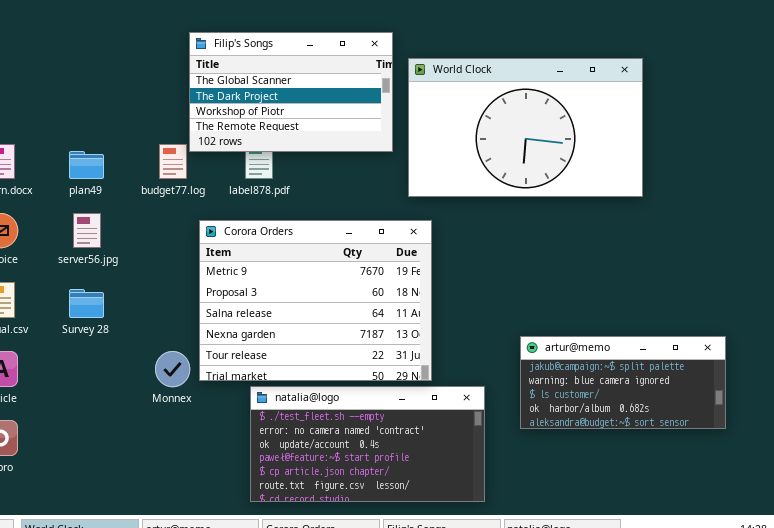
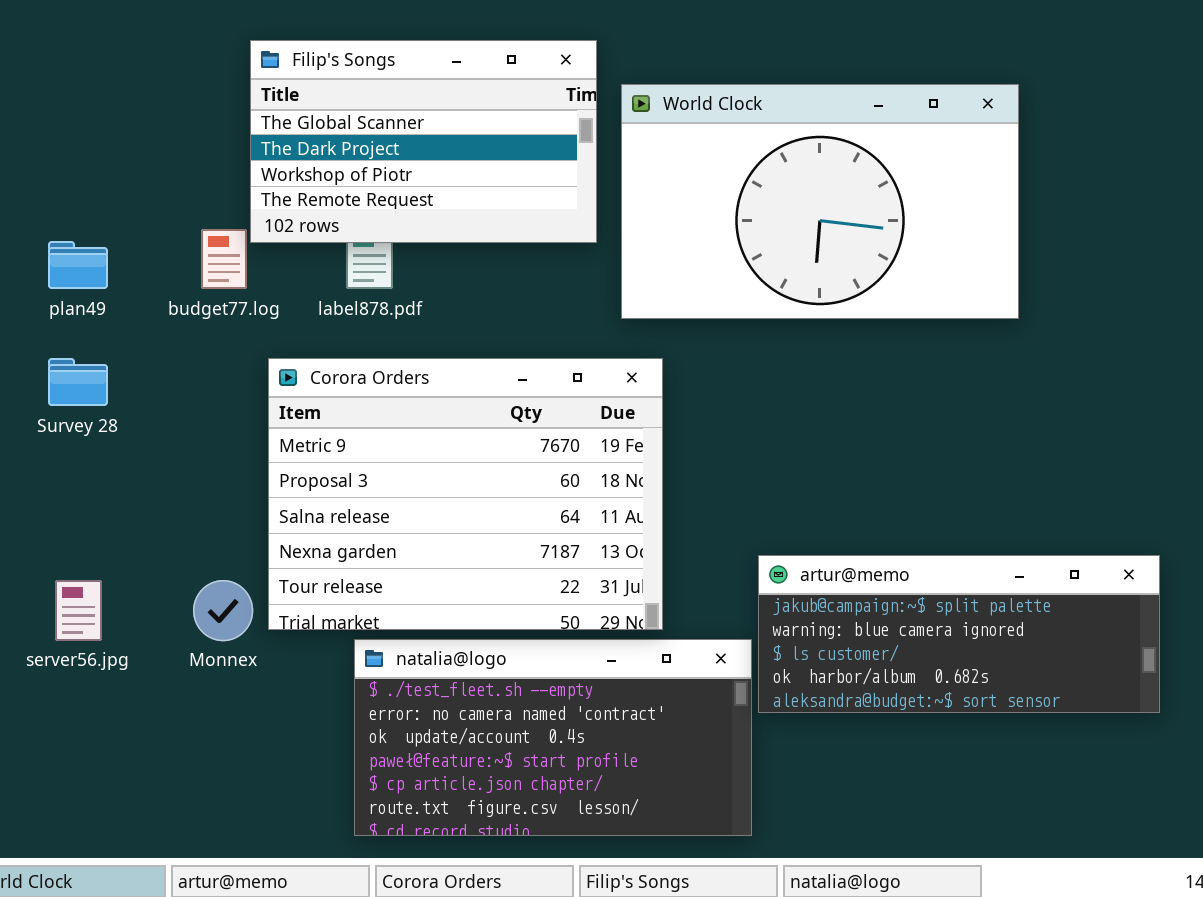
server56.jpg: [73,213,101,248] -> [55,580,102,641], moved
Survey 28: [69,289,104,318] -> [48,358,108,406], moved
artur@memo: [520,336,726,429] -> [758,555,1160,713], resized

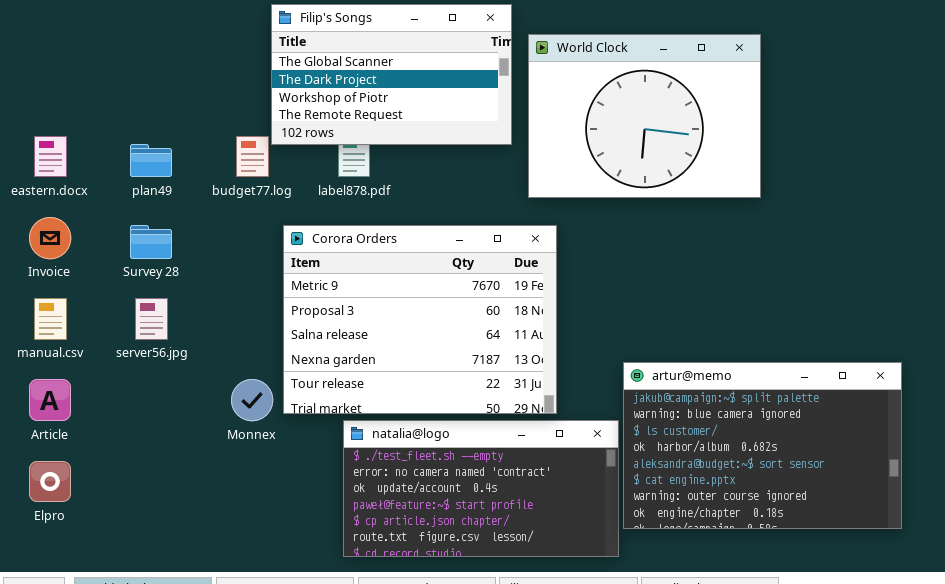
World Clock: [621,84,1019,319] -> [528,34,761,198], resized
artur@memo: [758,555,1160,713] -> [623,362,902,529], resized
server56.jpg: [55,580,102,641] -> [135,298,168,340], moved

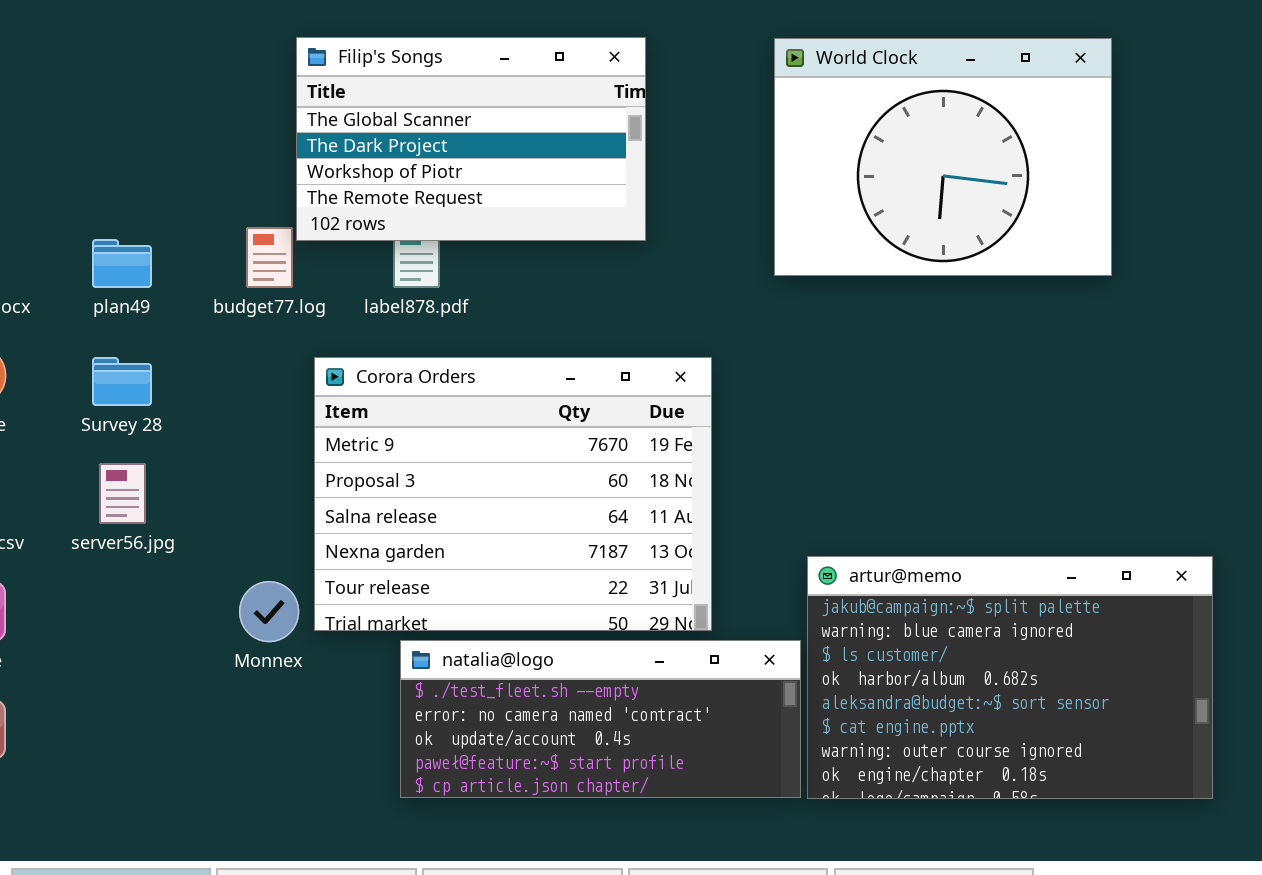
World Clock: [528,34,761,198] -> [774,38,1112,276], moved
natalia@logo: [343,420,619,557] -> [400,640,801,798], resized

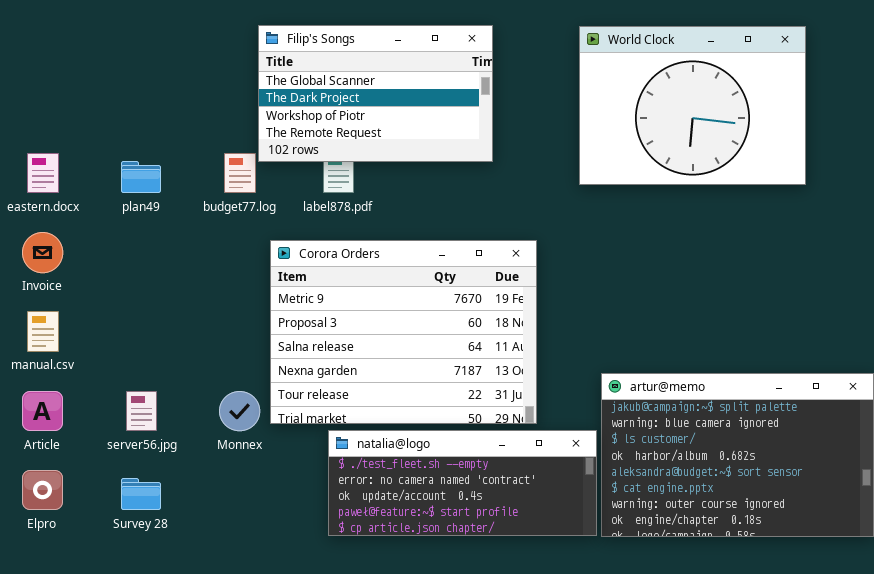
Survey 28: [92,357,152,406] -> [121,478,161,510], moved
server56.jpg: [99,463,146,524] -> [126,391,157,431], moved

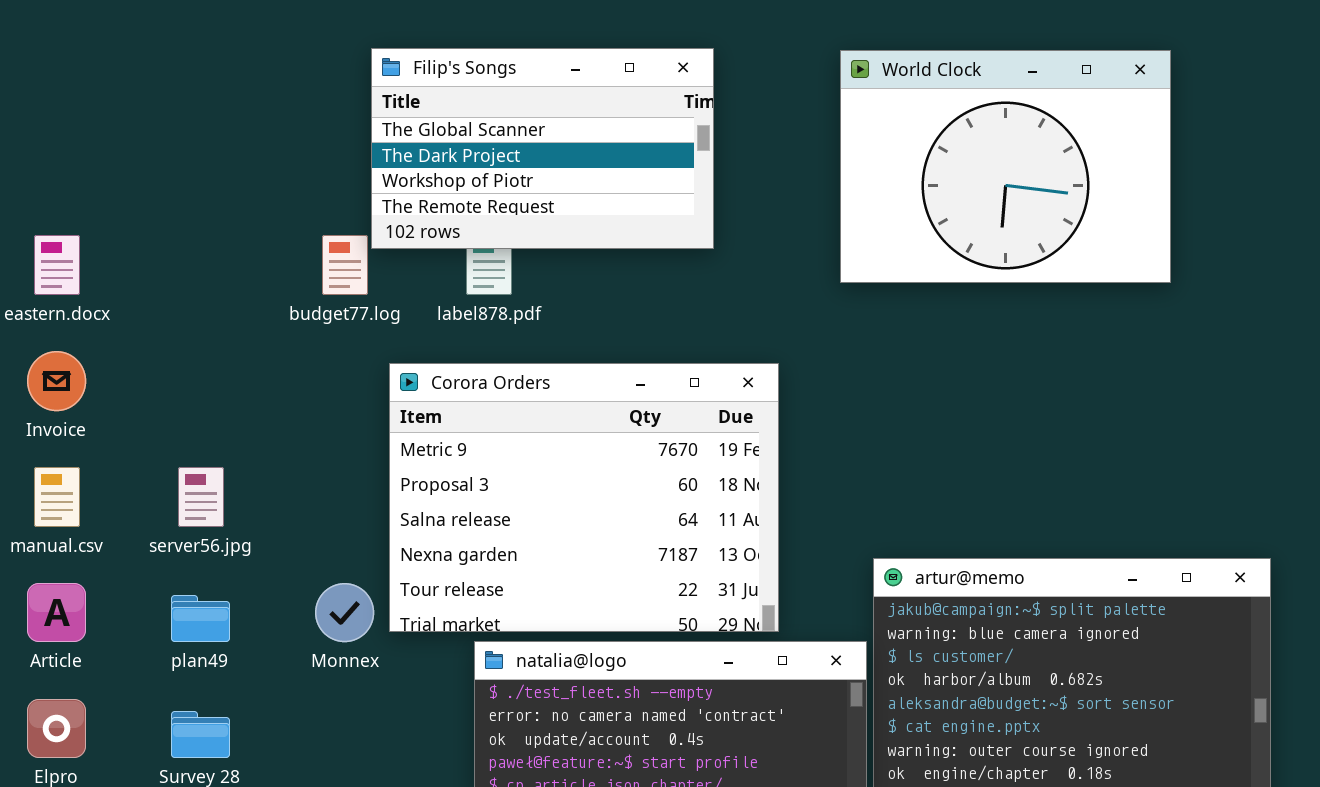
plan49: [121,161,161,193] -> [171,595,230,642], moved
server56.jpg: [126,391,157,431] -> [178,467,224,527], moved

